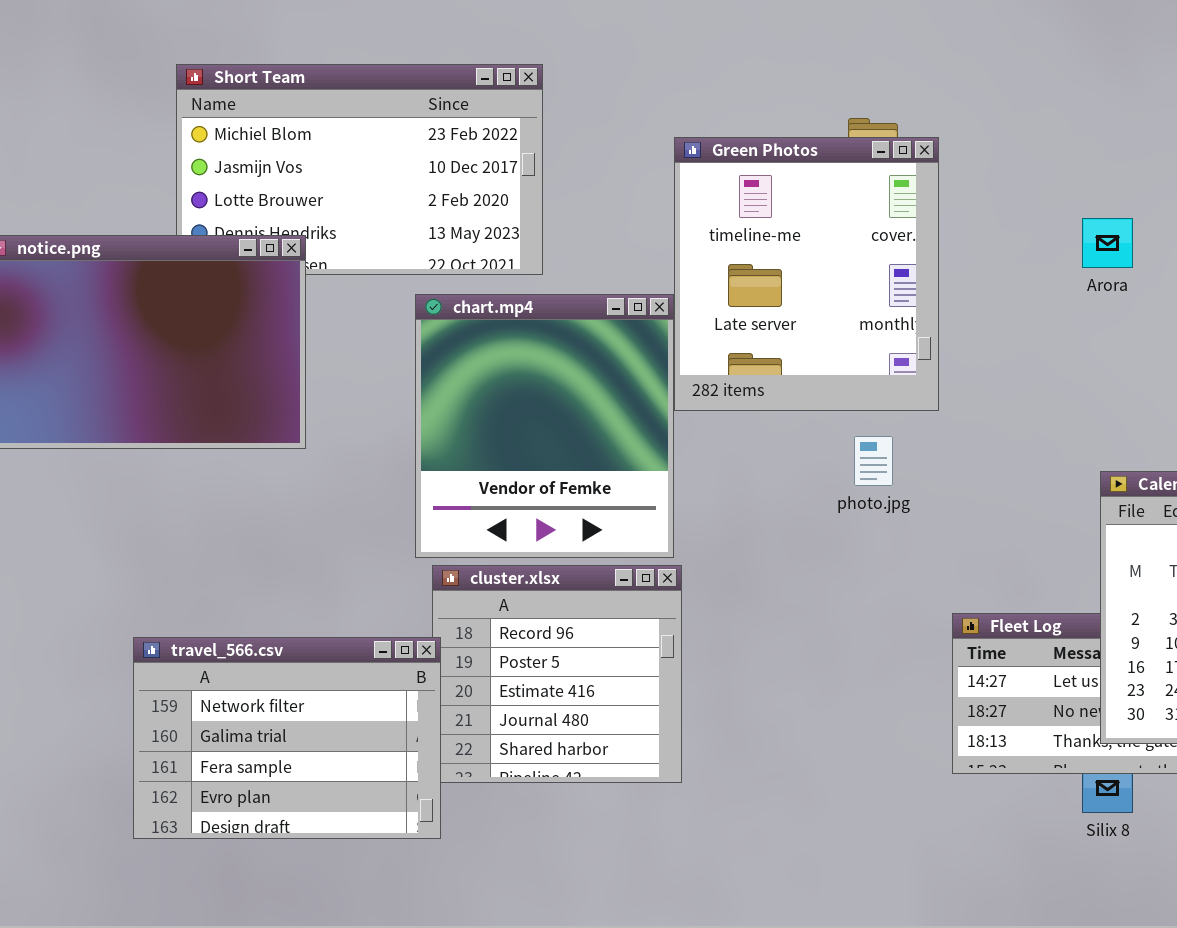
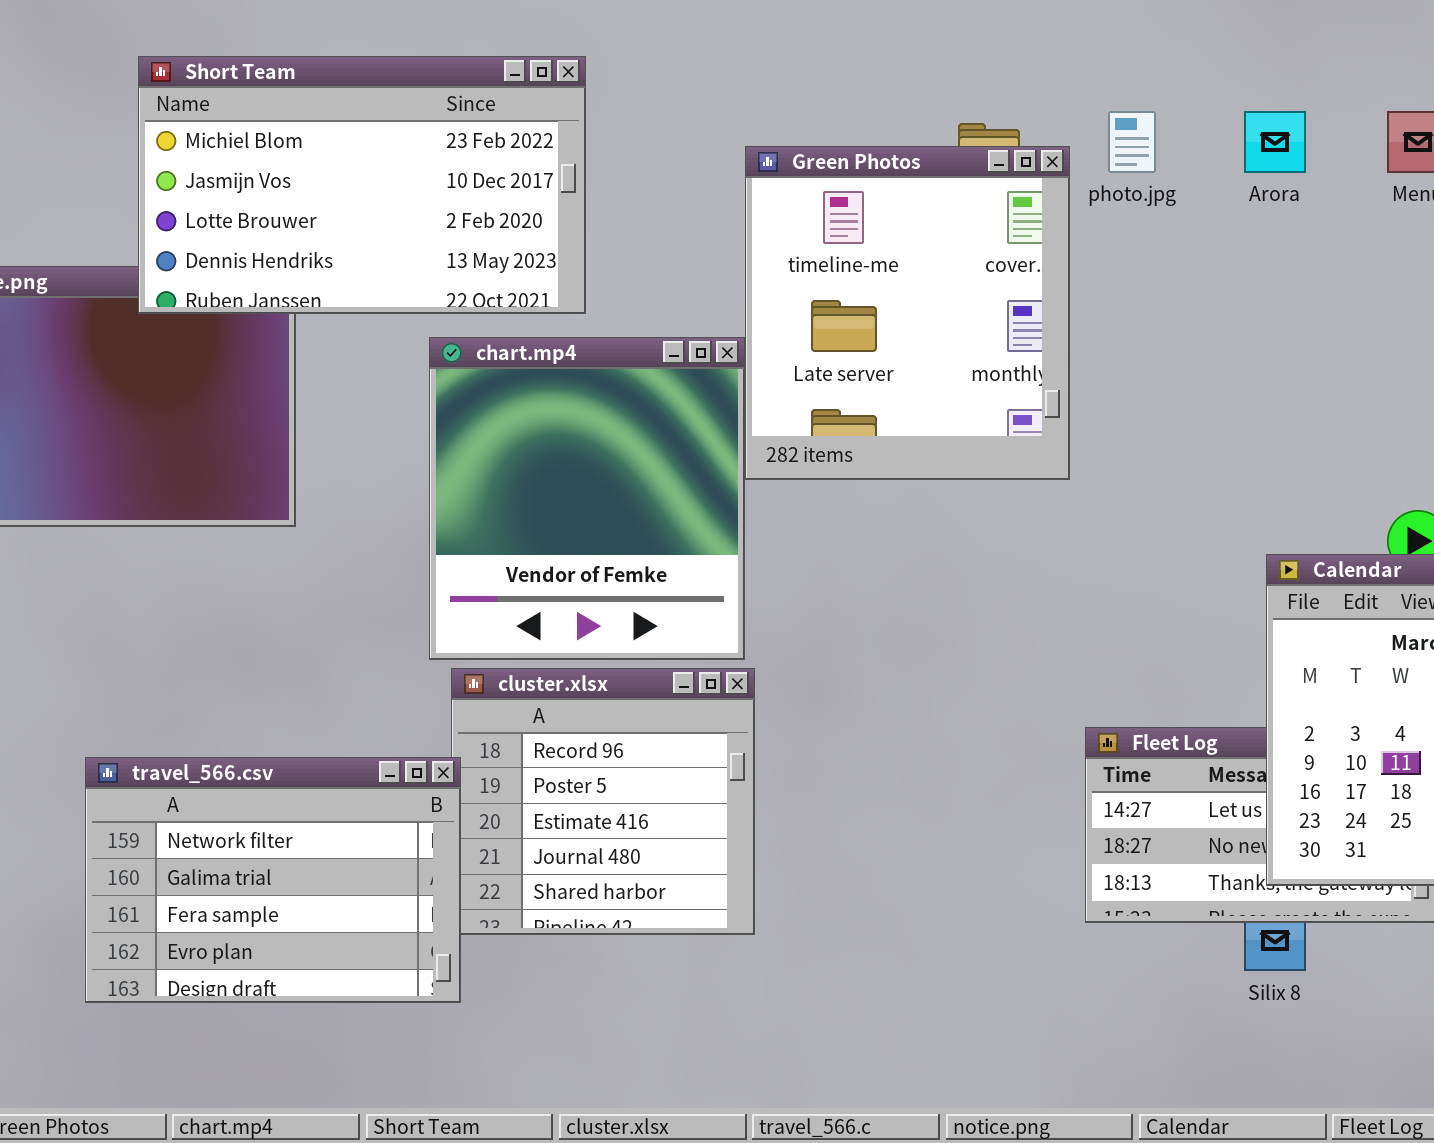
Short Team: [176,64,543,275] -> [138,56,586,314], raised
Arora: [1082,218,1133,268] -> [1244,111,1306,173], moved
photo.jpg: [854,436,893,486] -> [1108,111,1156,173], moved

